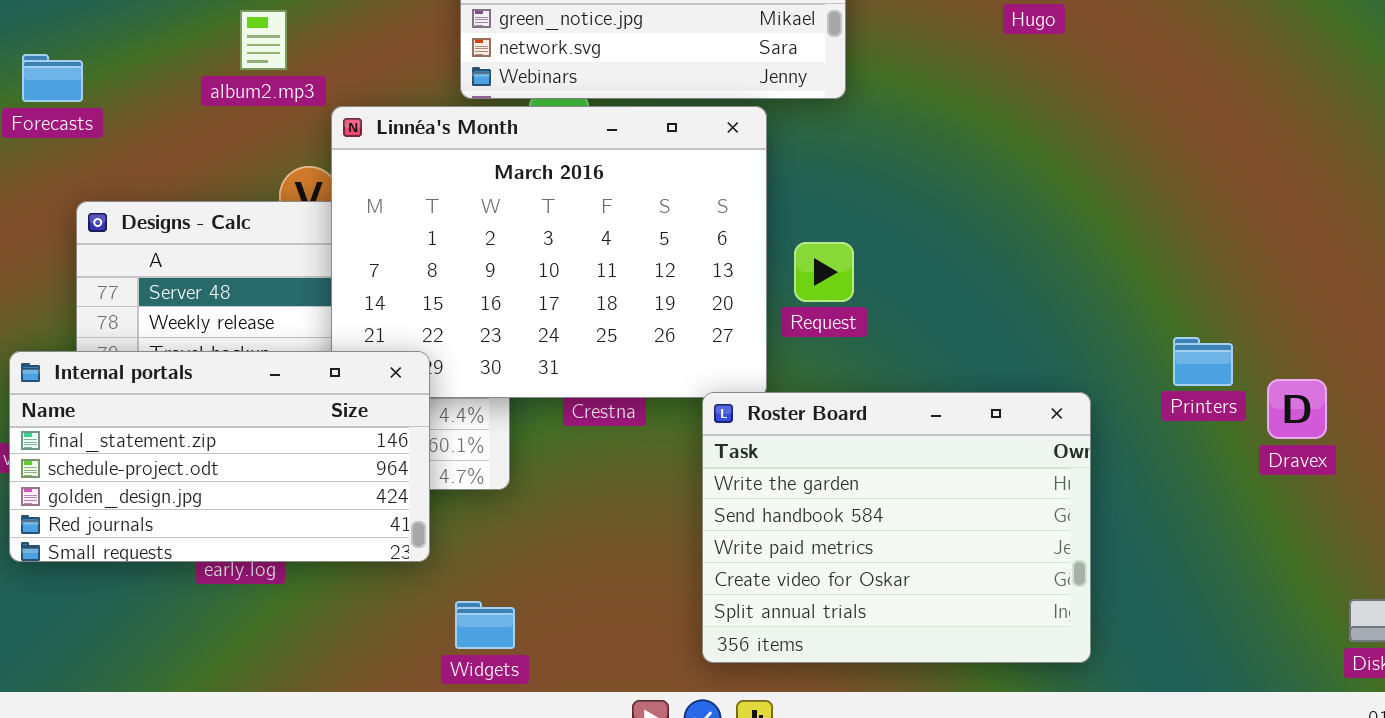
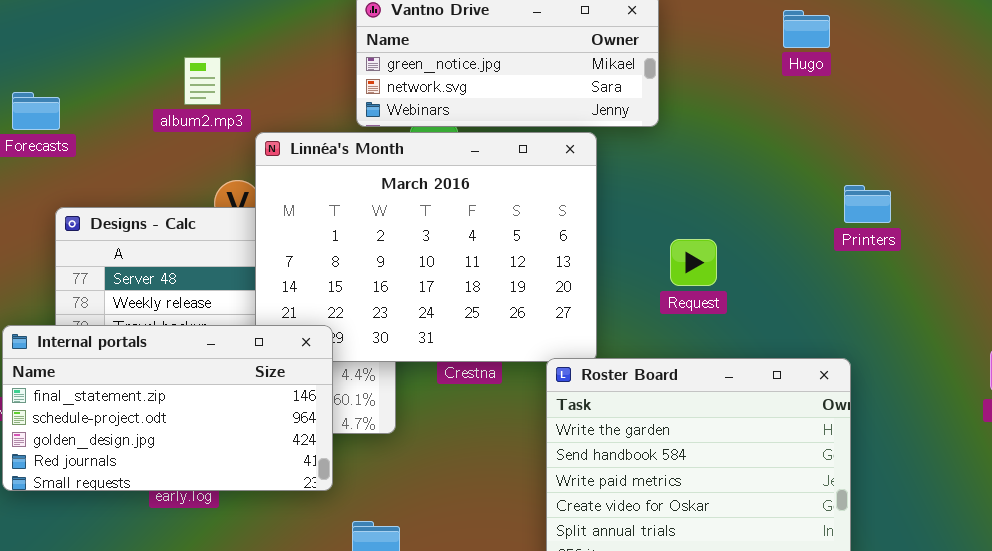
Request: [794,242,854,302] -> [670,239,717,286], moved
Printers: [1173,337,1233,386] -> [844,185,891,223], moved

